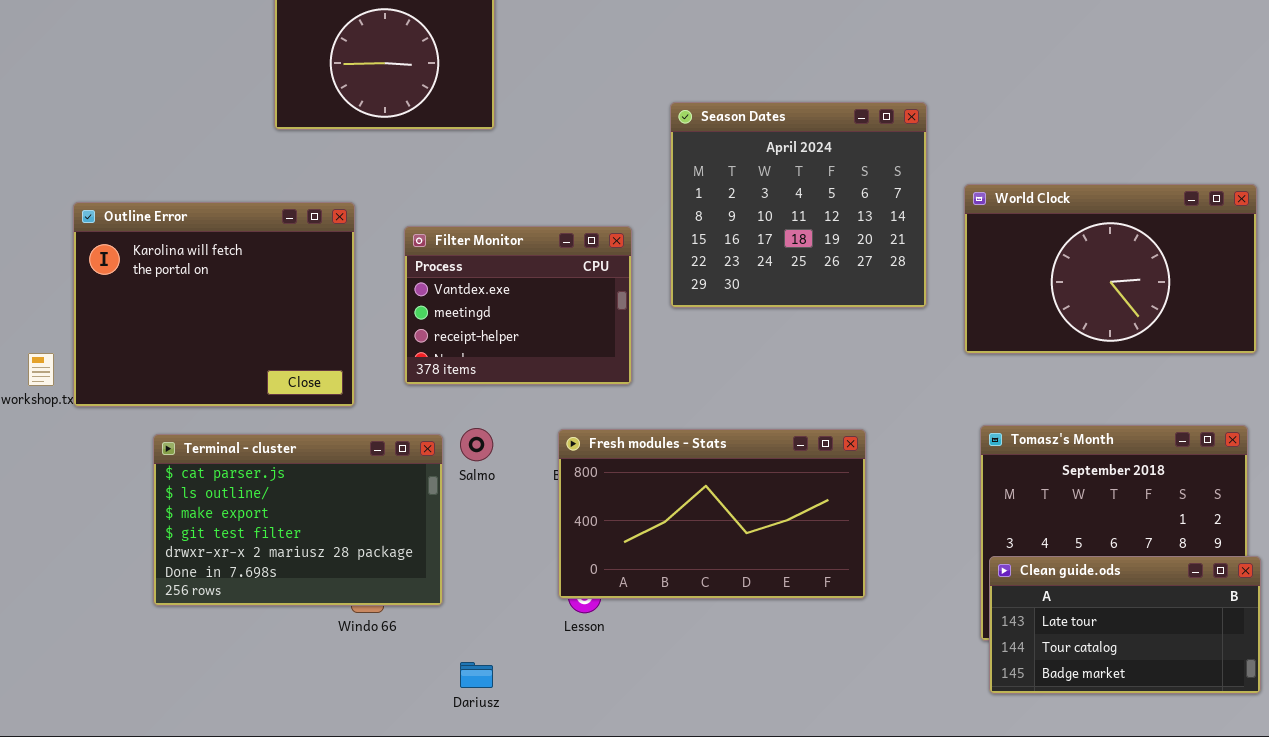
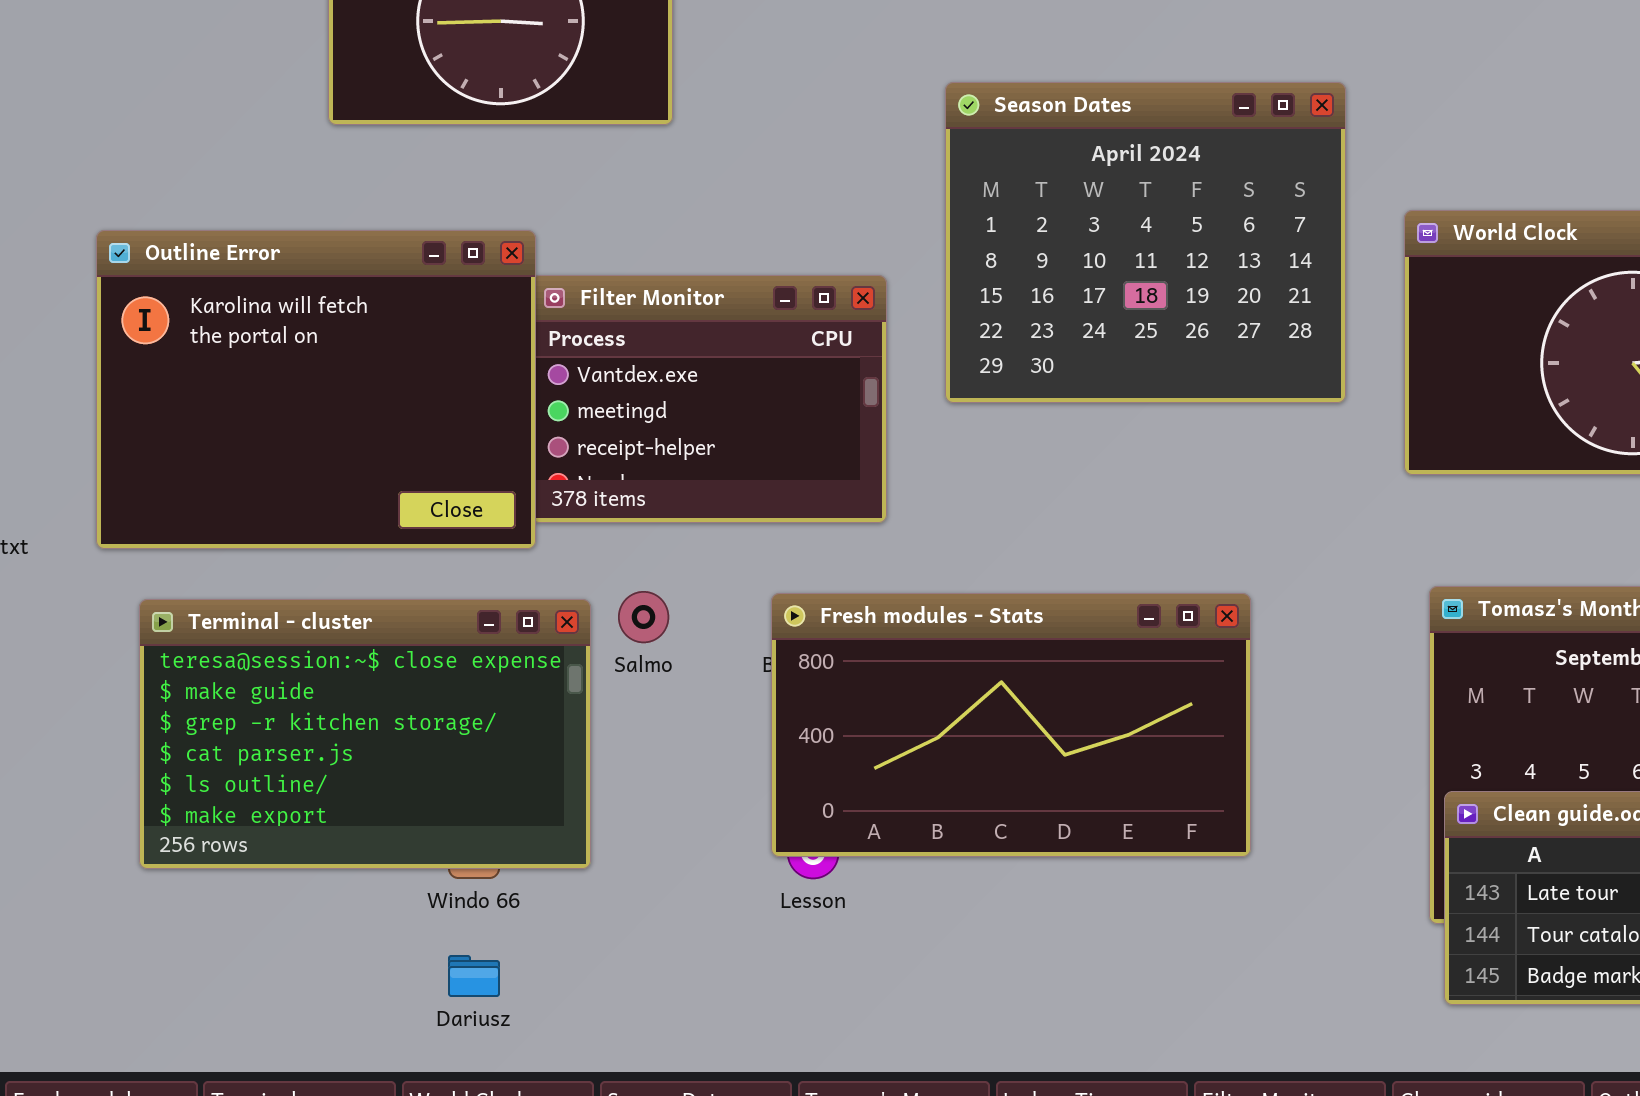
Outline Error: [73,202,355,407] -> [96,230,536,549], moved
Terminal - cluster: [153,434,443,606] -> [139,599,591,869], scrolled up 3 rows
Dariusz: [460,662,493,688] -> [448,955,500,997], moved

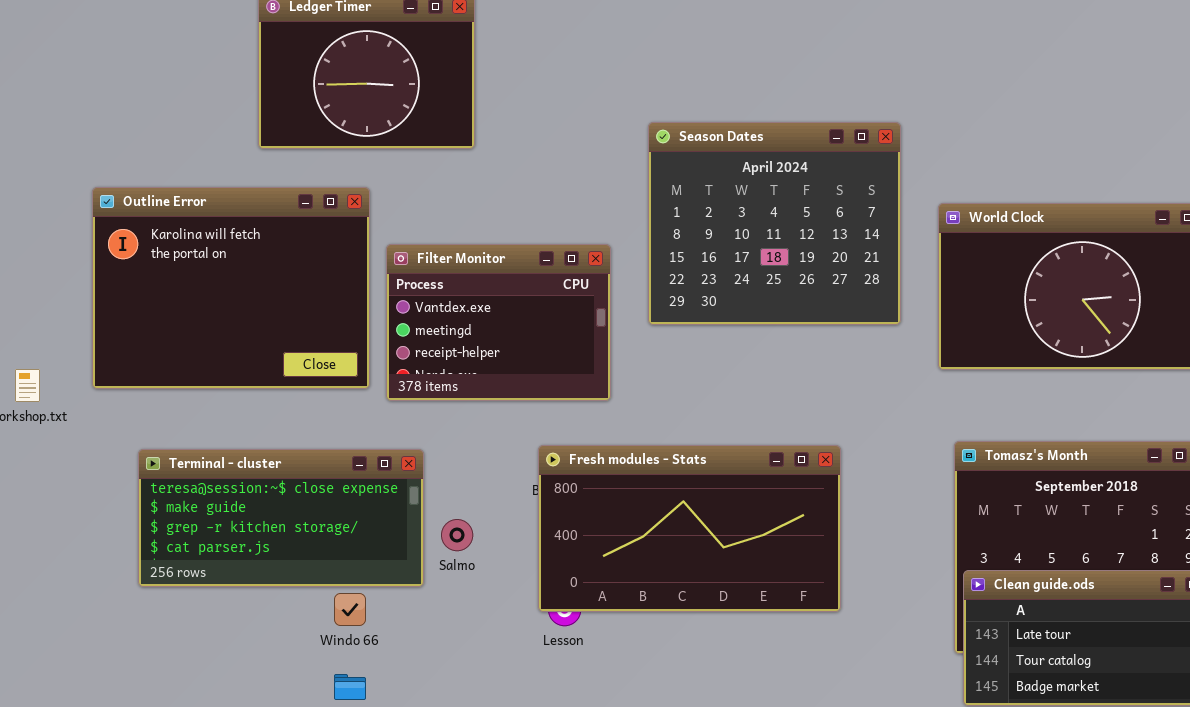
Outline Error: [96,230,536,549] -> [92,187,370,389], moved
Salmo: [618,591,669,643] -> [441,519,473,551], moved
Terminal - cluster: [139,599,591,869] -> [138,449,424,587], resized

